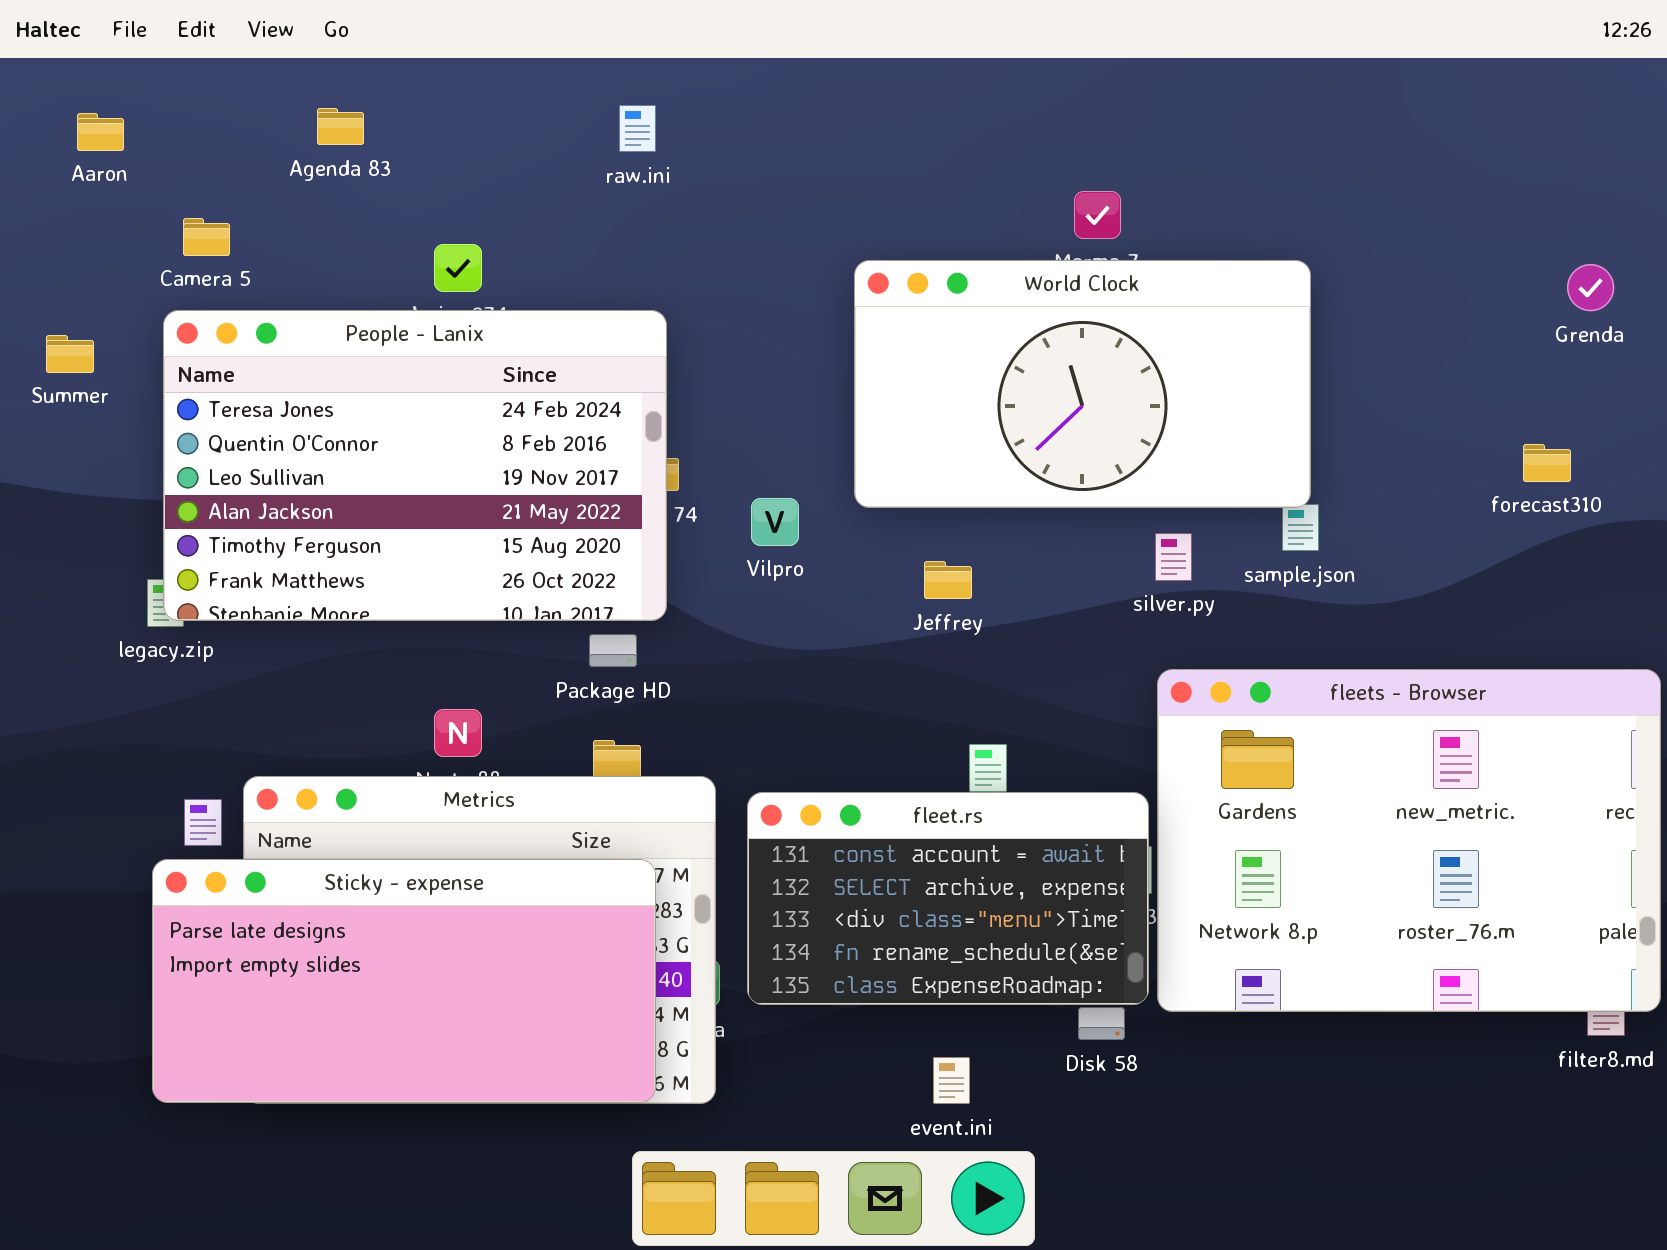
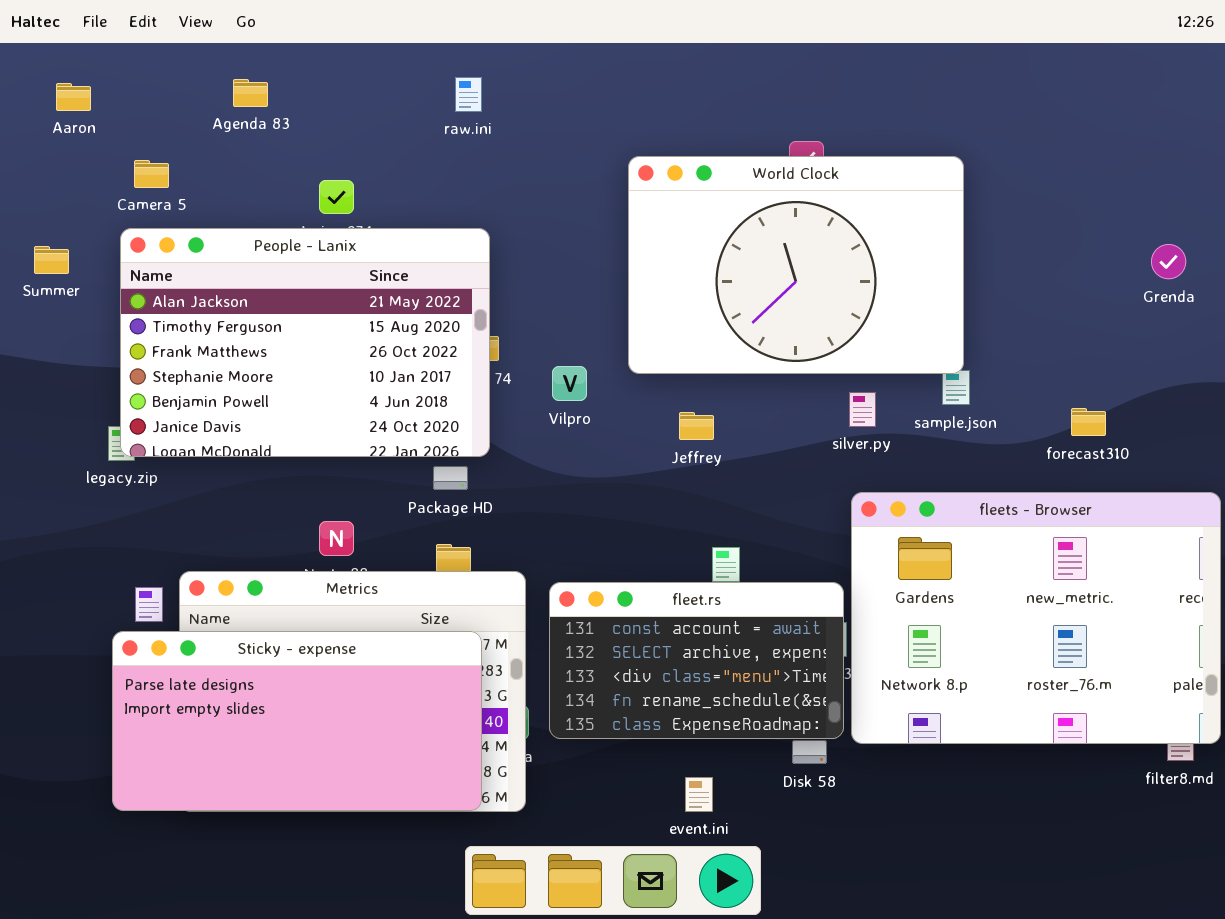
World Clock: [854,260,1311,508] -> [628,156,964,374], resized
Grenda: [1567,264,1614,311] -> [1151,244,1186,279], moved
People - Lanix: [163,310,667,621] -> [120,228,490,457], scrolled down 3 rows
forecast310: [1523,444,1571,482] -> [1071,408,1106,436], moved

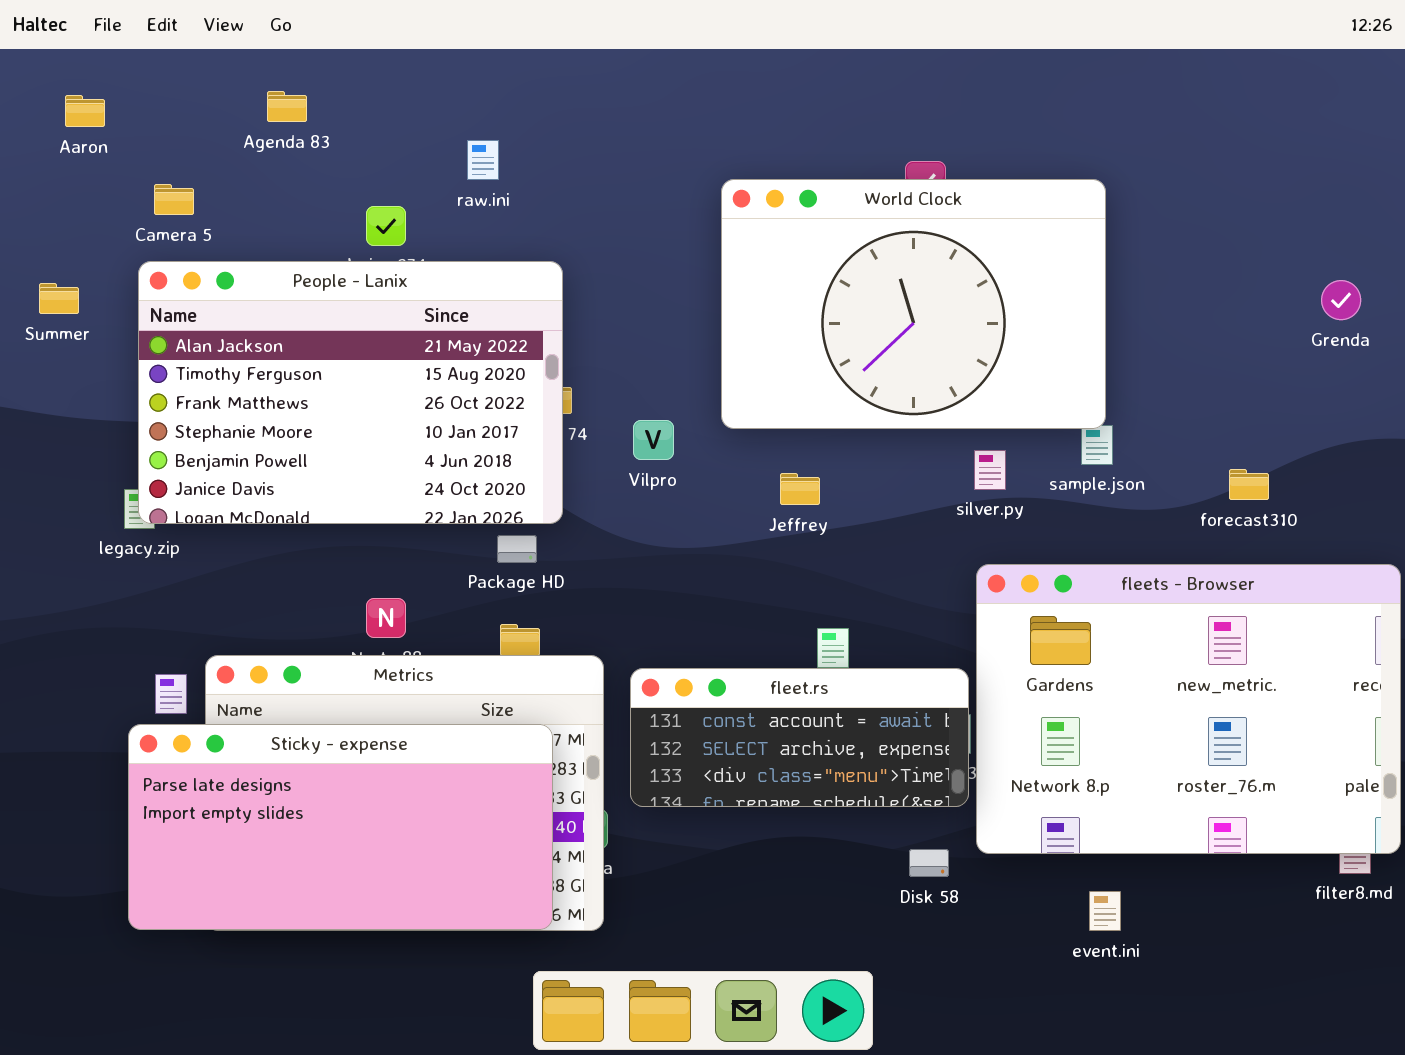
raw.ini: [455,77,482,112] -> [467,140,499,180], moved
fleet.rs: [549,582,844,739] -> [630,668,969,807], resized
event.ini: [685,777,713,812] -> [1089,891,1121,931], moved

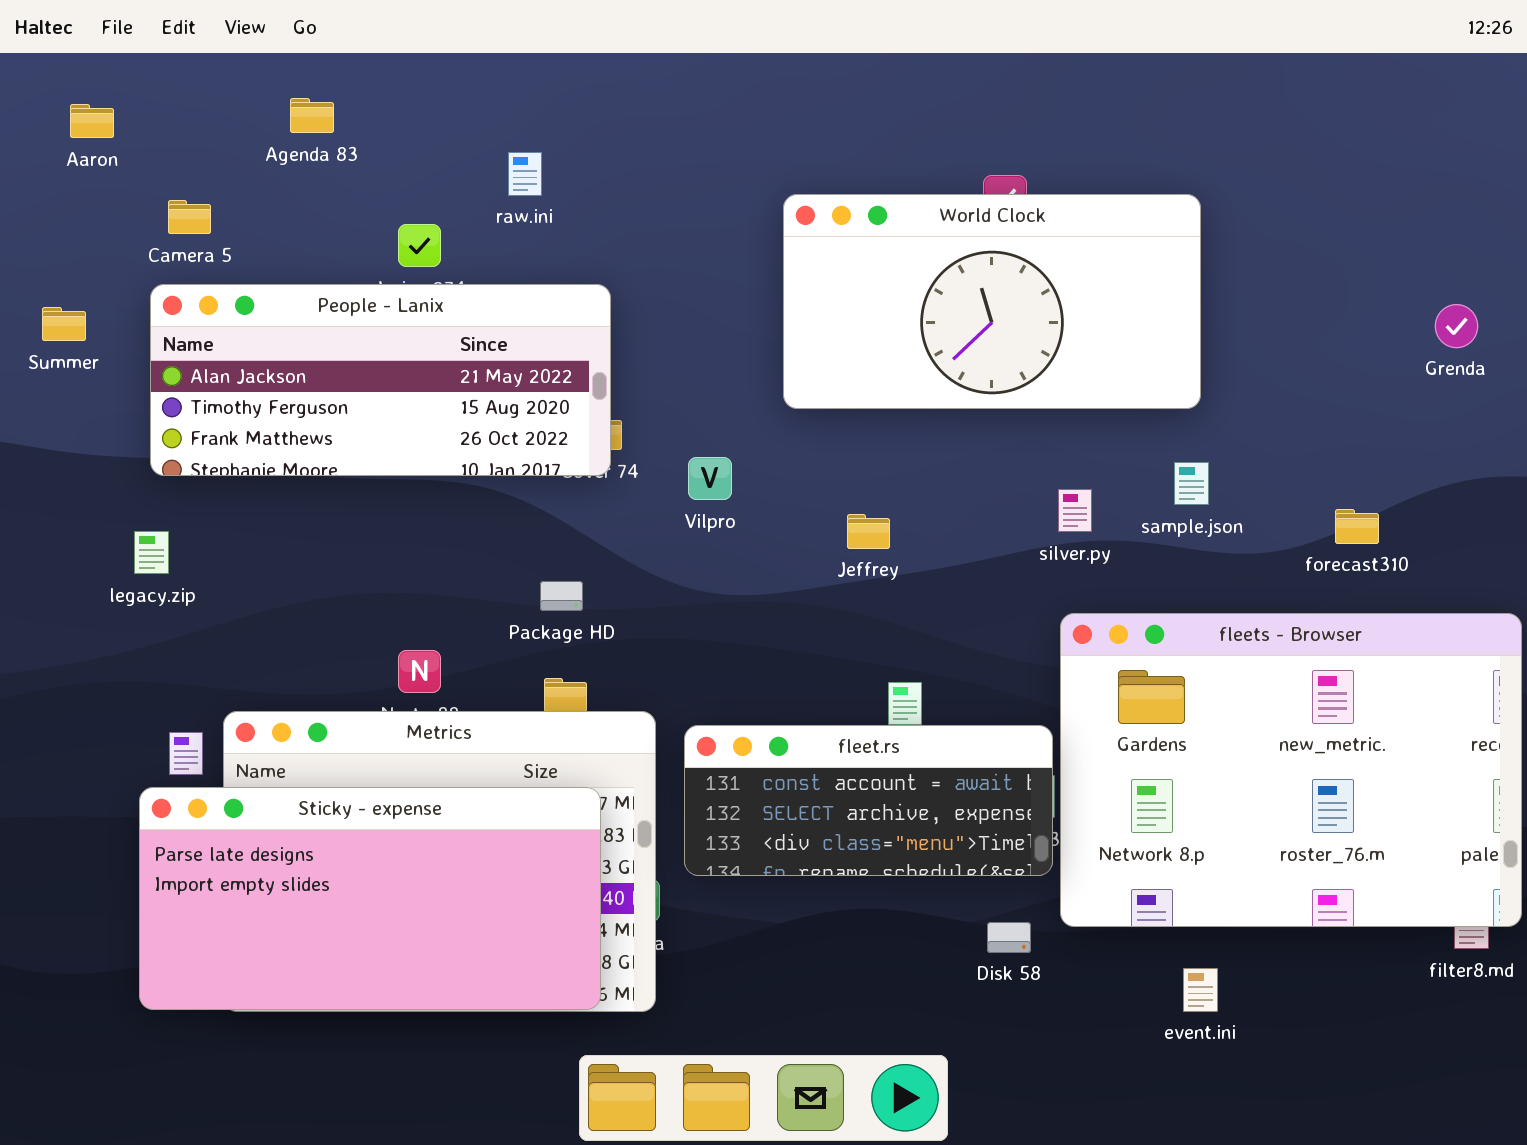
World Clock: [721,179,1106,429] -> [783,194,1201,409], resized
People - Lanix: [138,261,563,524] -> [150,284,611,476], resized

